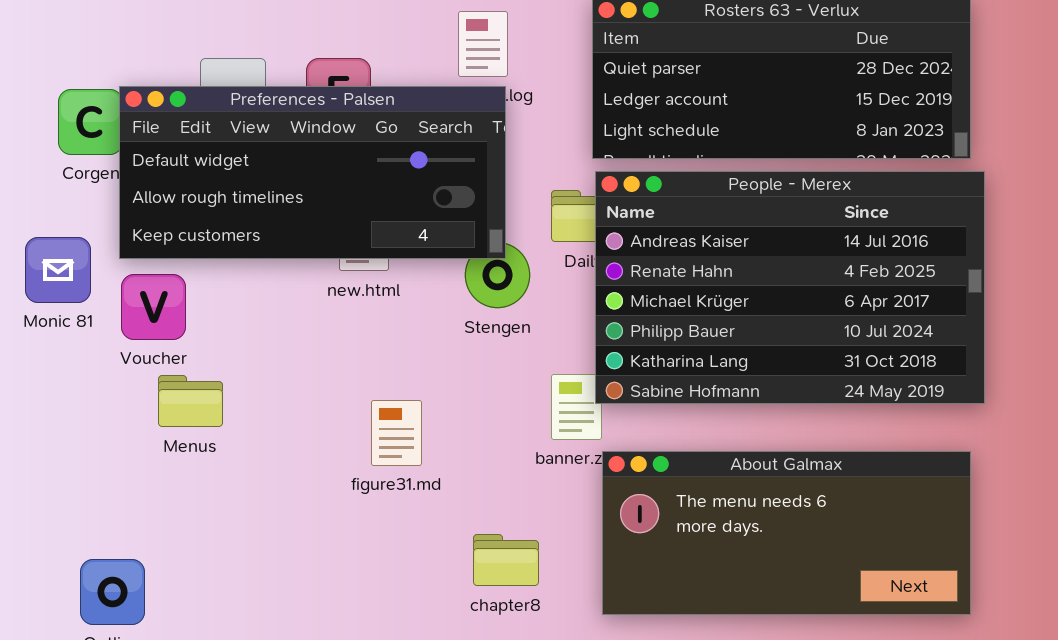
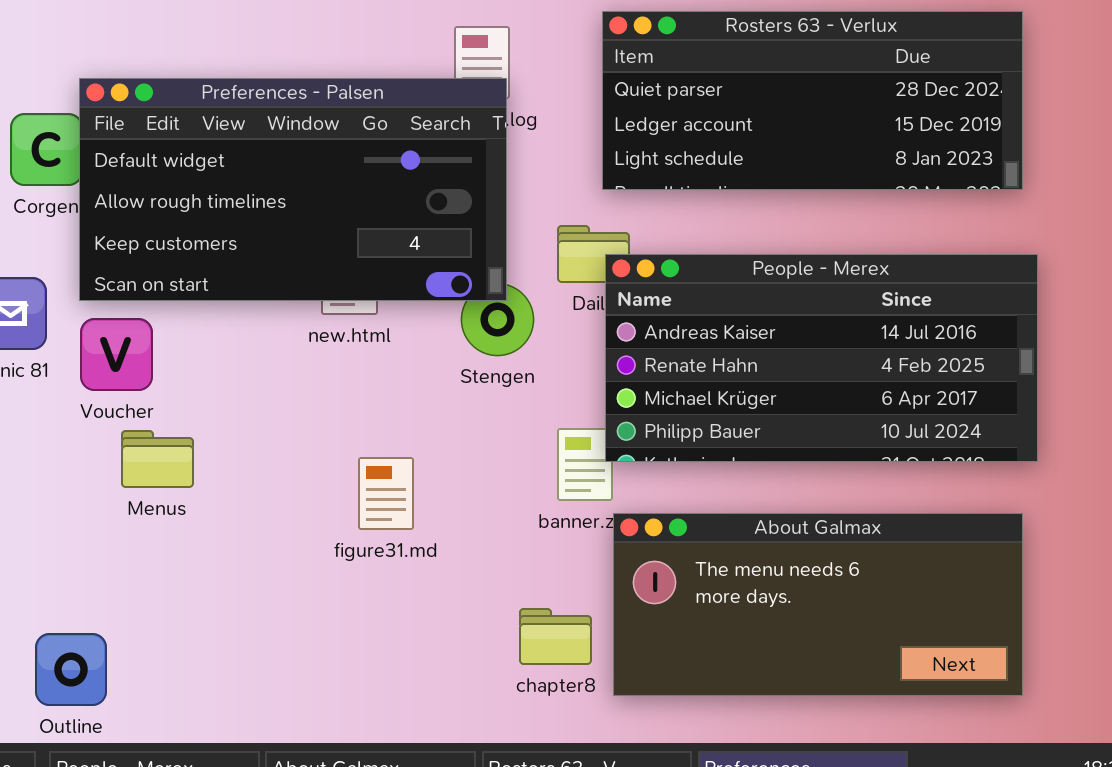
Preferences - Palsen: [119,86,506,259] -> [79,78,507,301], resized
People - Merex: [595,171,985,404] -> [605,254,1038,462], resized
chapter8: [473,534,539,586] -> [519,608,592,665], moved

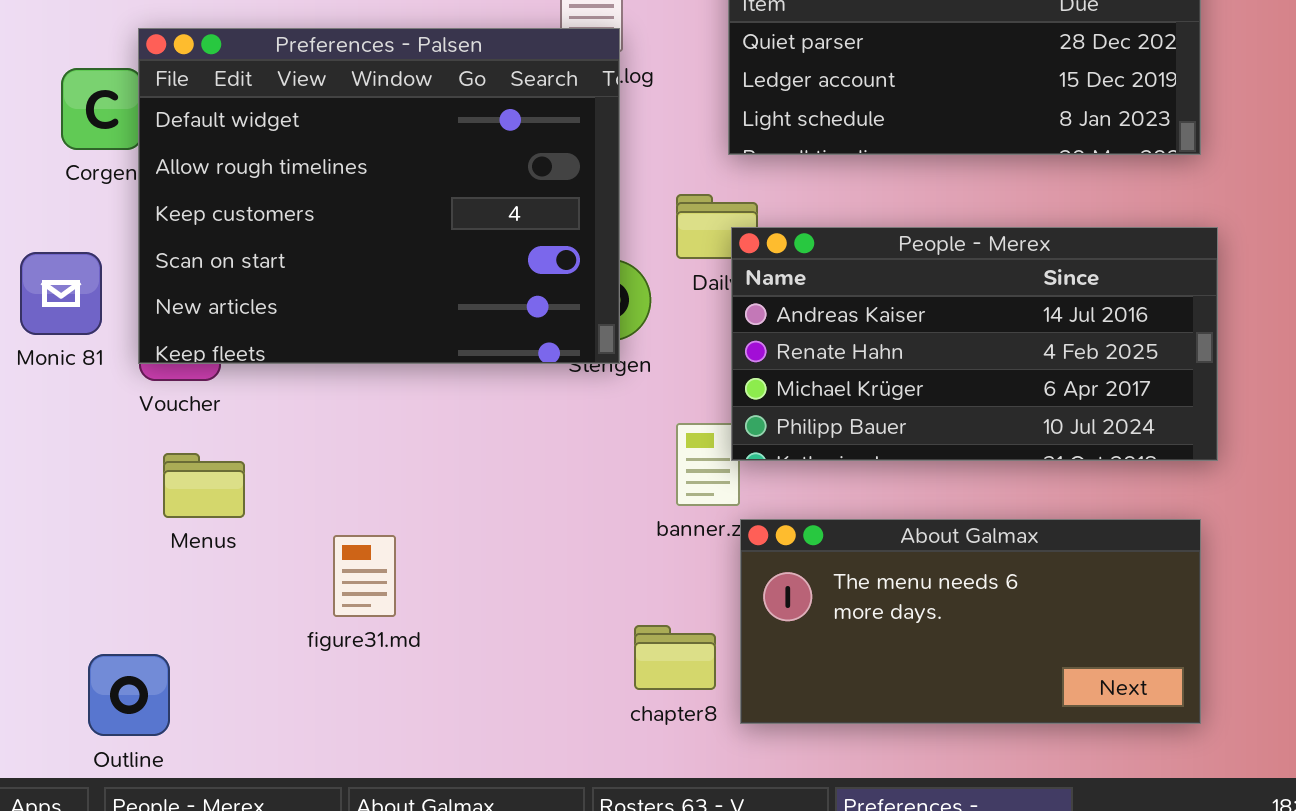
Preferences - Palsen: [79,78,507,301] -> [138,28,620,364], resized
Menus: [121,430,194,488] -> [163,453,245,518], moved
figure31.md: [358,457,414,530] -> [333,535,396,617], moved

